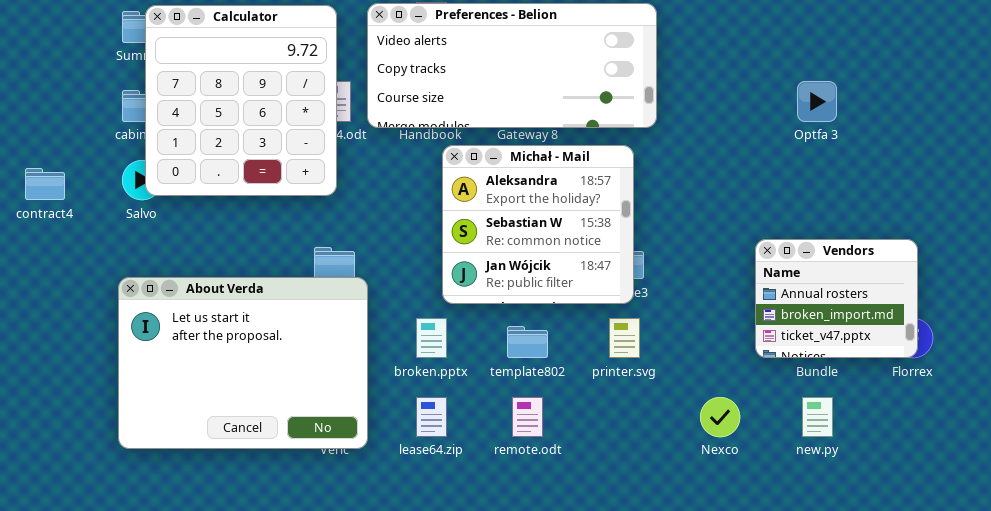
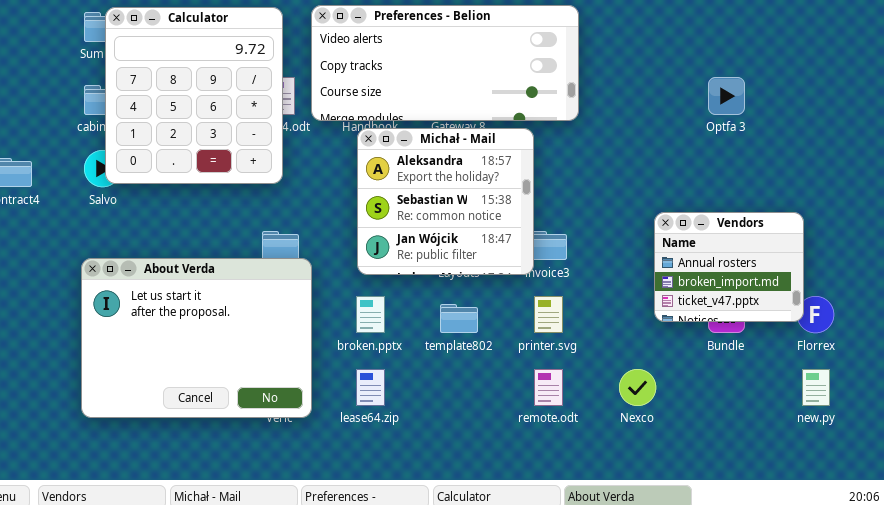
Michał - Mail: [442,145,634,304] -> [357,128,534,275], moved
Vendors: [755,239,918,358] -> [654,212,804,322], moved
remote.odt: [512,397,543,437] -> [534,369,563,406], moved
new.py: [802,397,833,437] -> [802,369,830,406], moved

